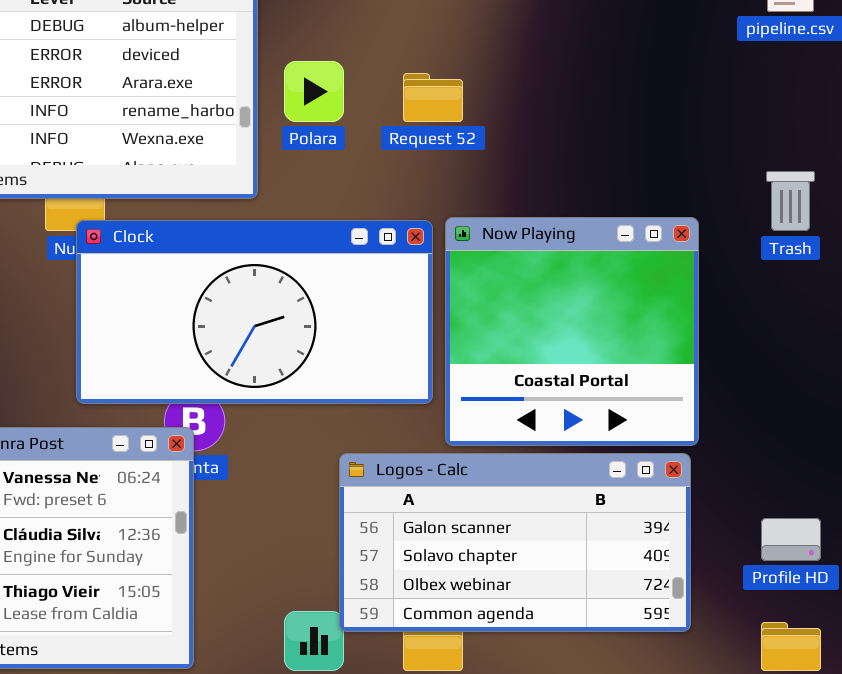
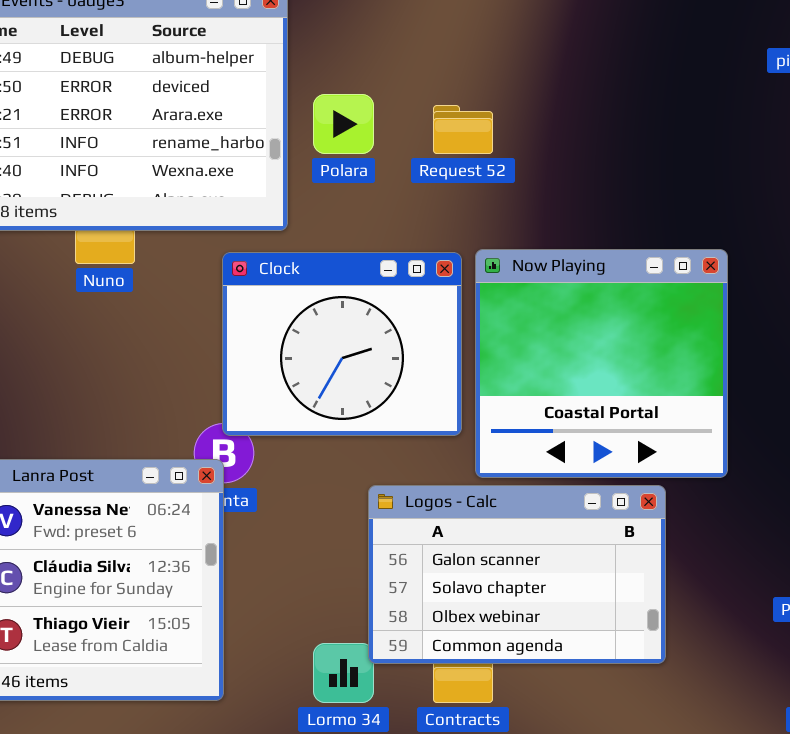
Clock: [76,220,433,404] -> [222,252,462,436], resized
Logos - Calc: [339,453,691,632] -> [368,485,666,664], resized

